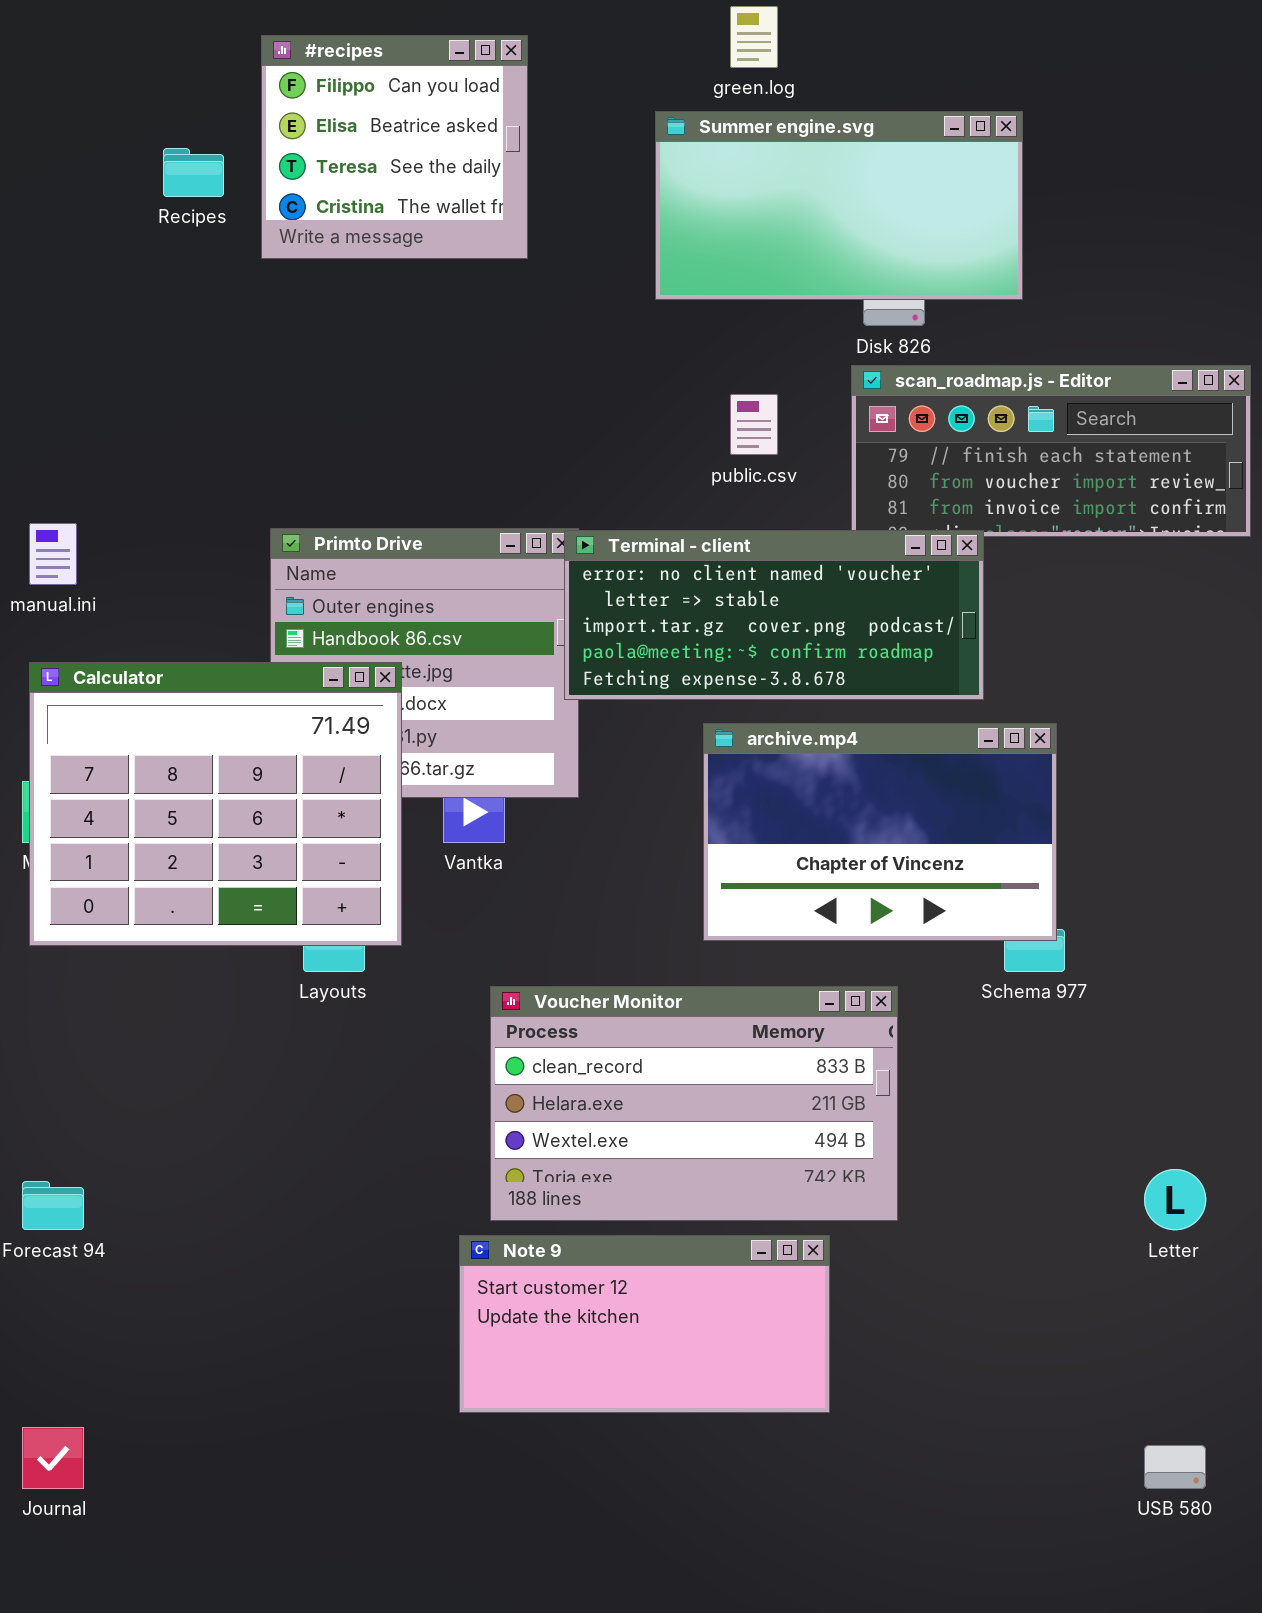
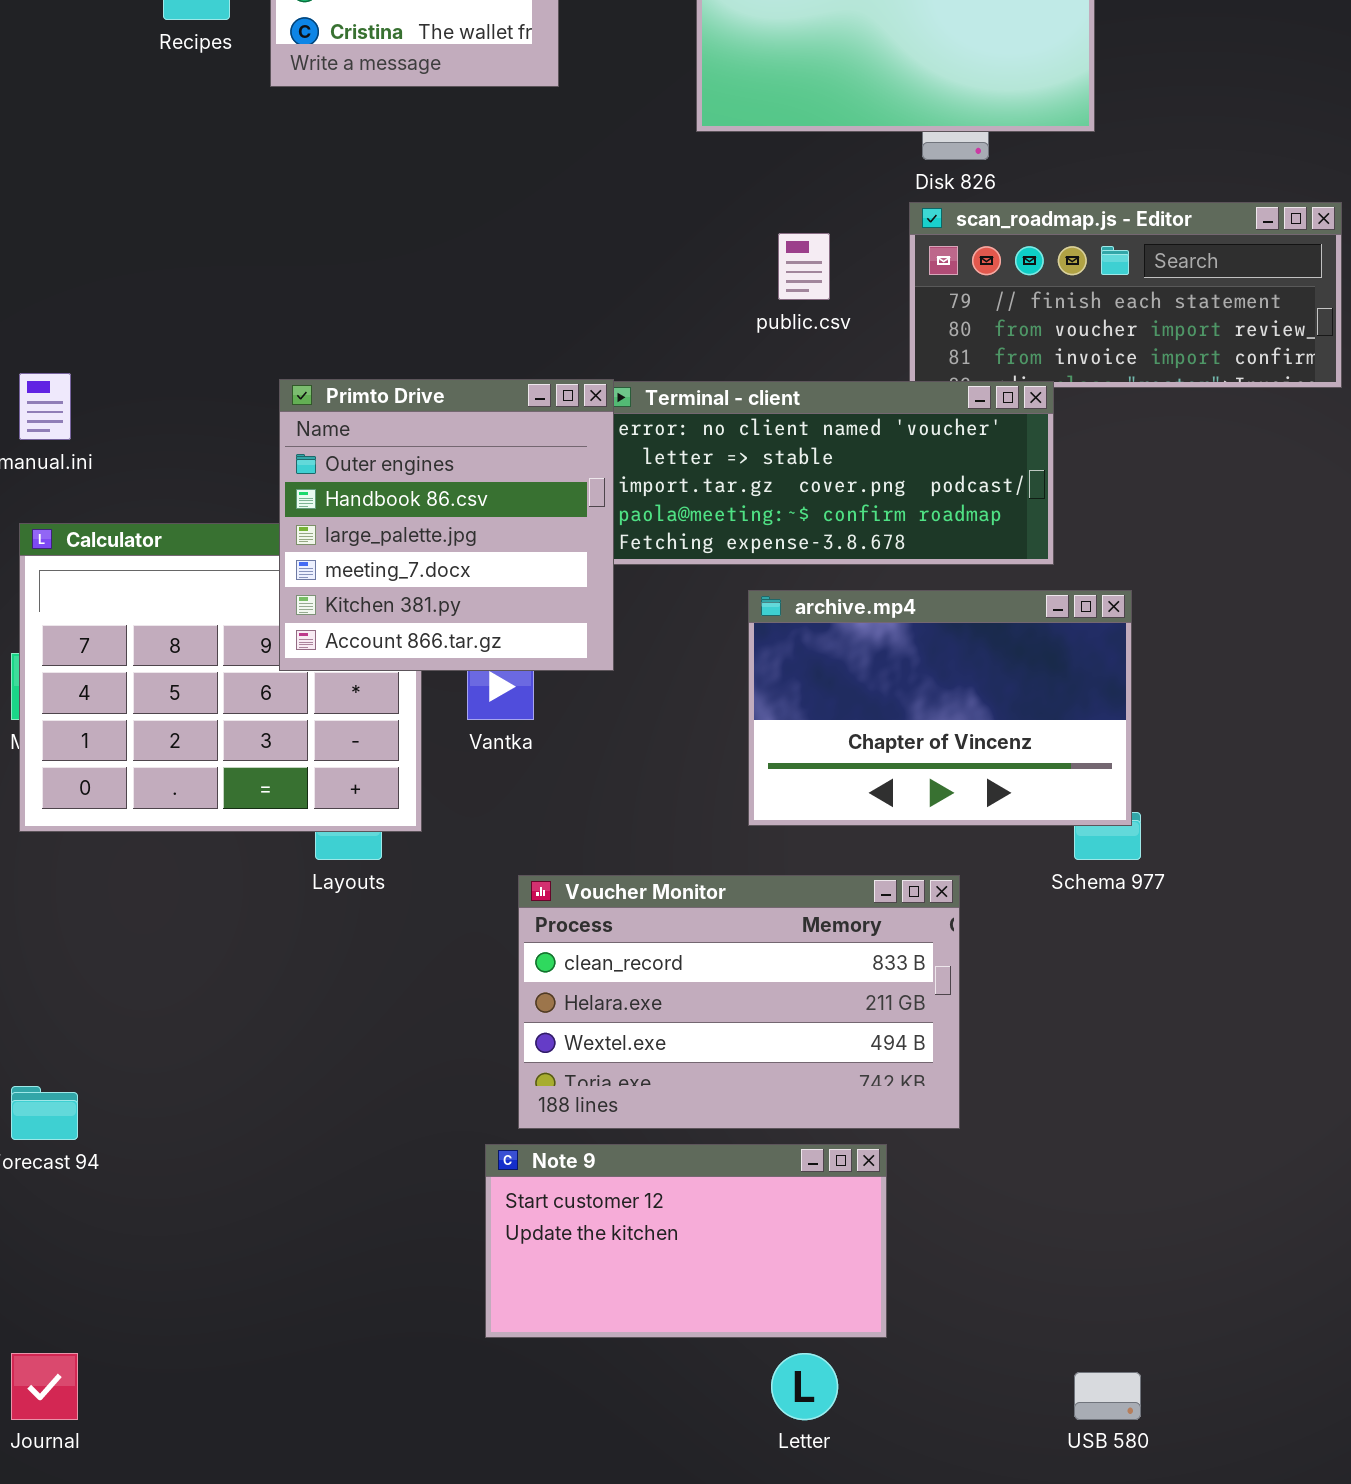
Primto Drive: [270,528,579,798] -> [279,379,614,671], raised
Letter: [1144,1169,1206,1230] -> [771,1353,838,1420], moved
USB 580: [1144,1445,1206,1489] -> [1074,1372,1141,1420], moved

